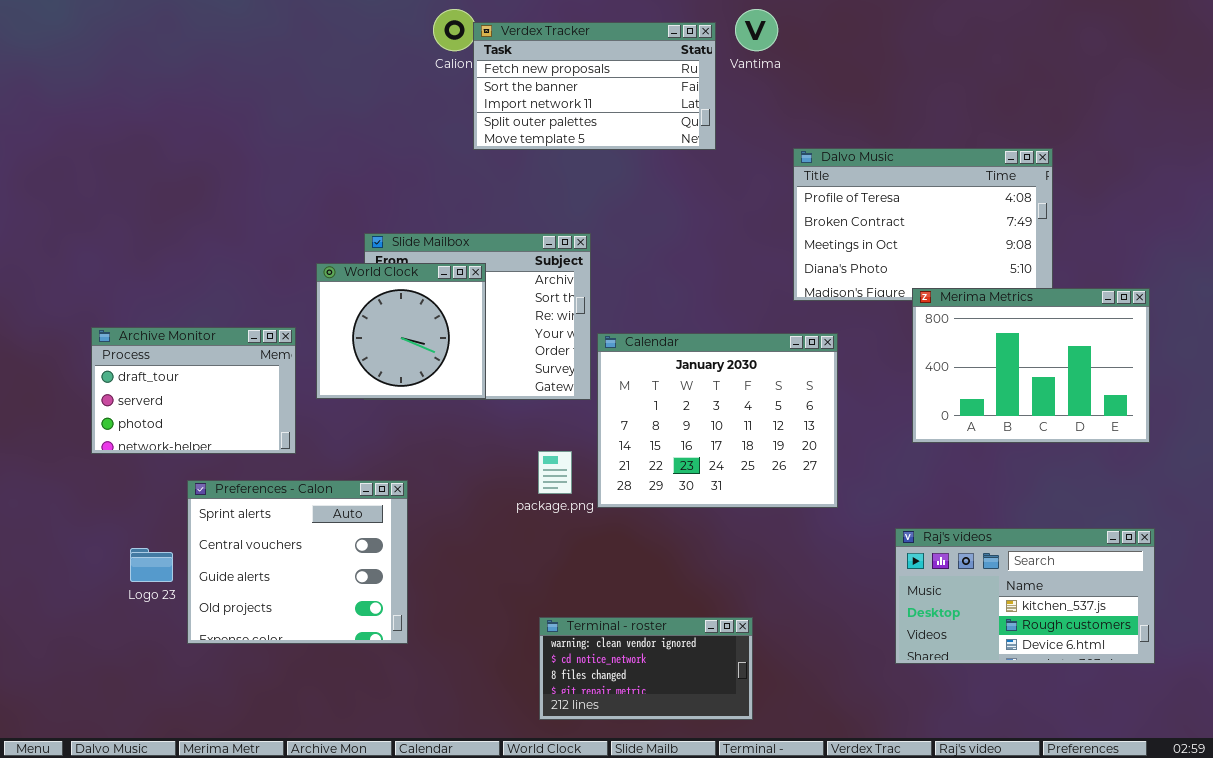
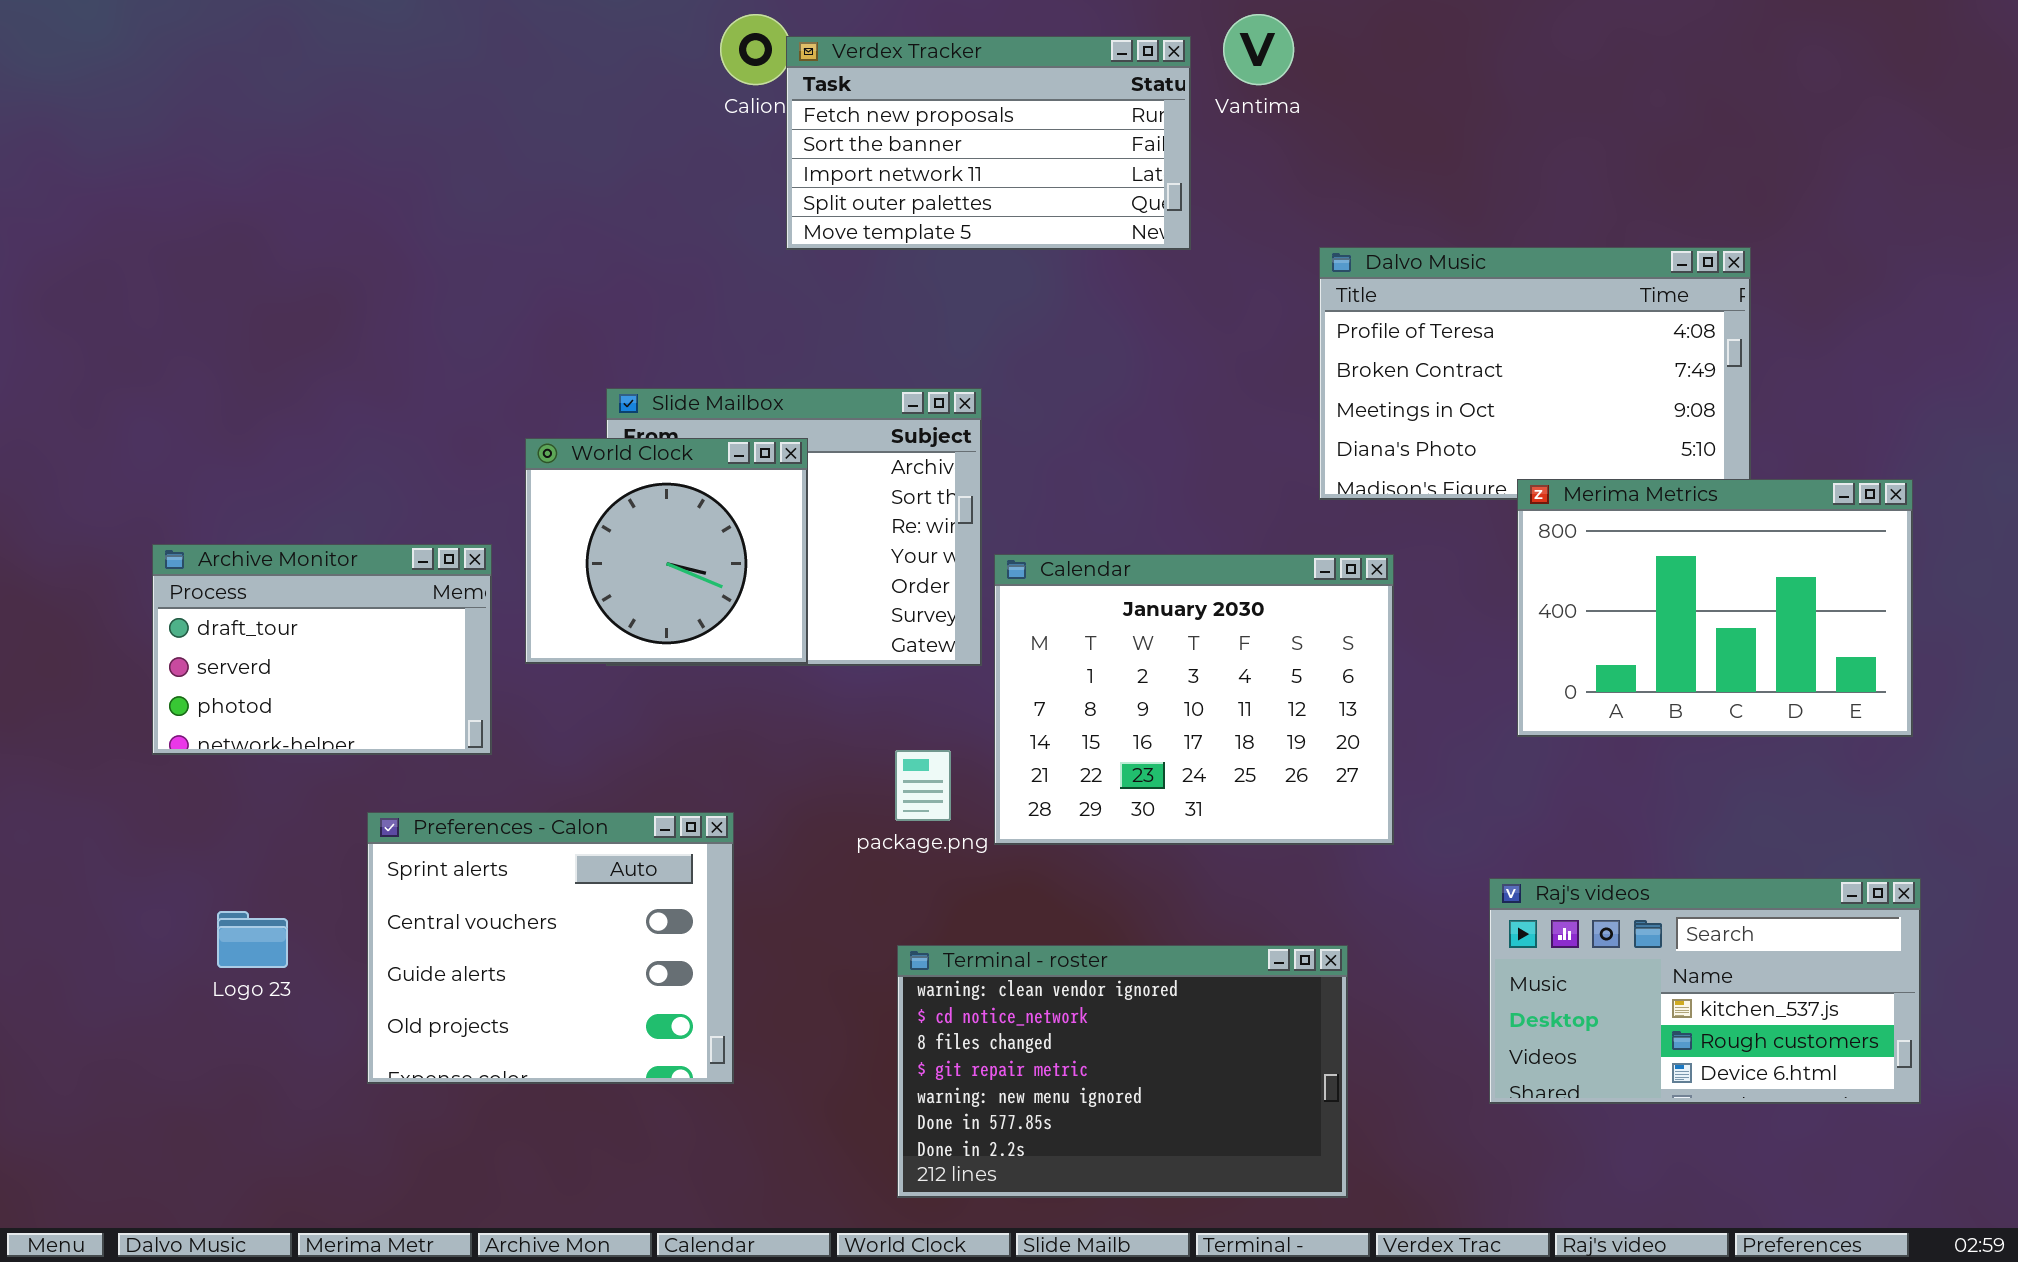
Preferences - Calon: [187,480,408,644] -> [367,812,734,1084], moved
Terminal - roster: [539,617,753,720] -> [897,945,1348,1198], resized

